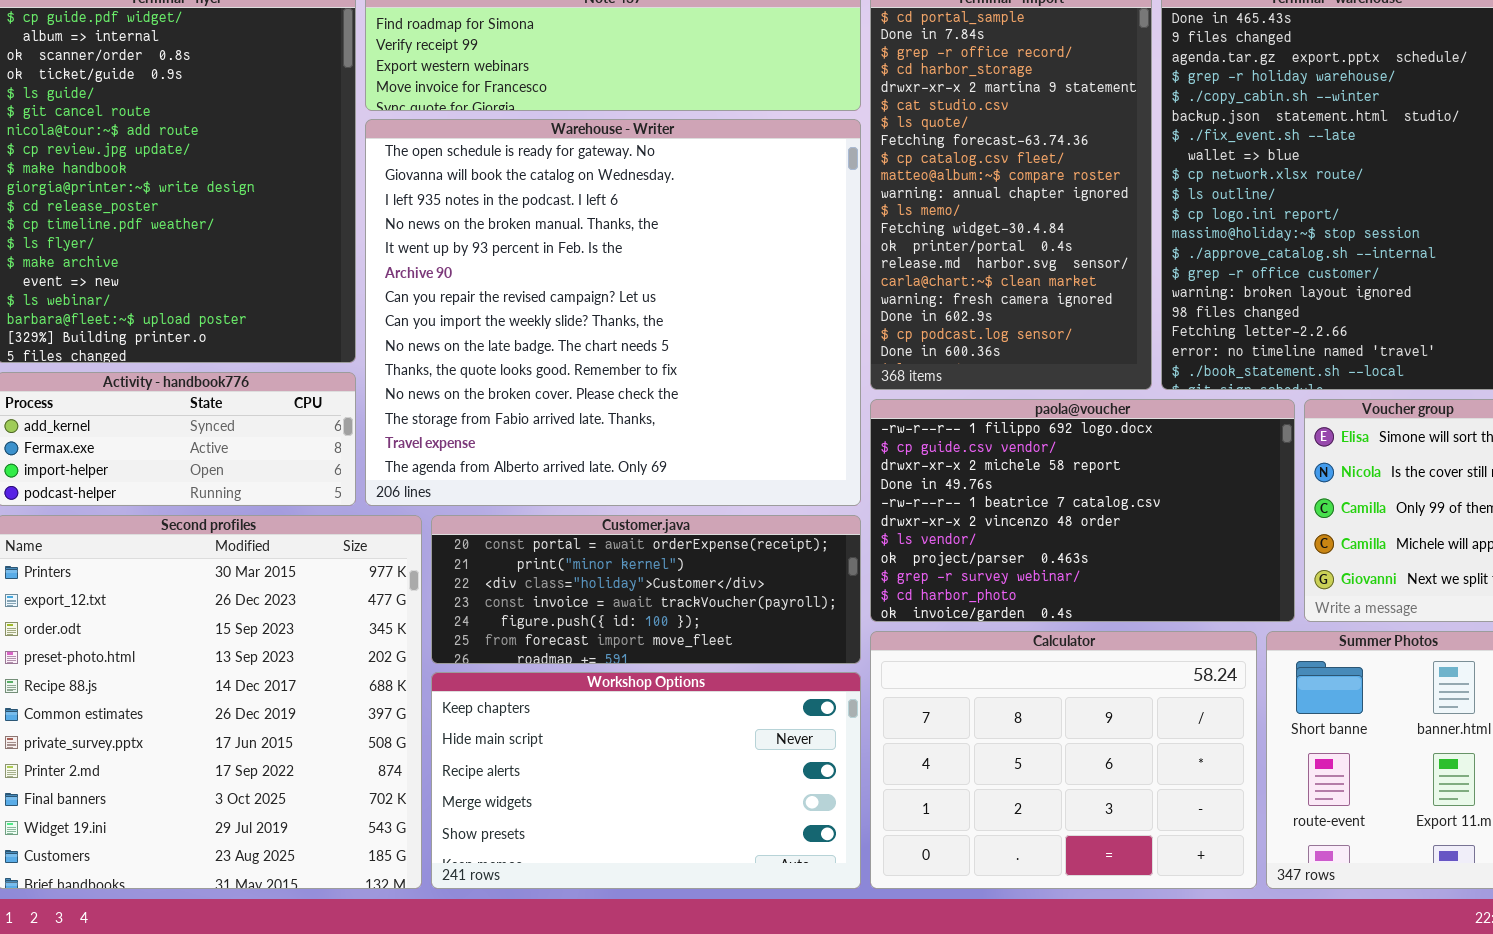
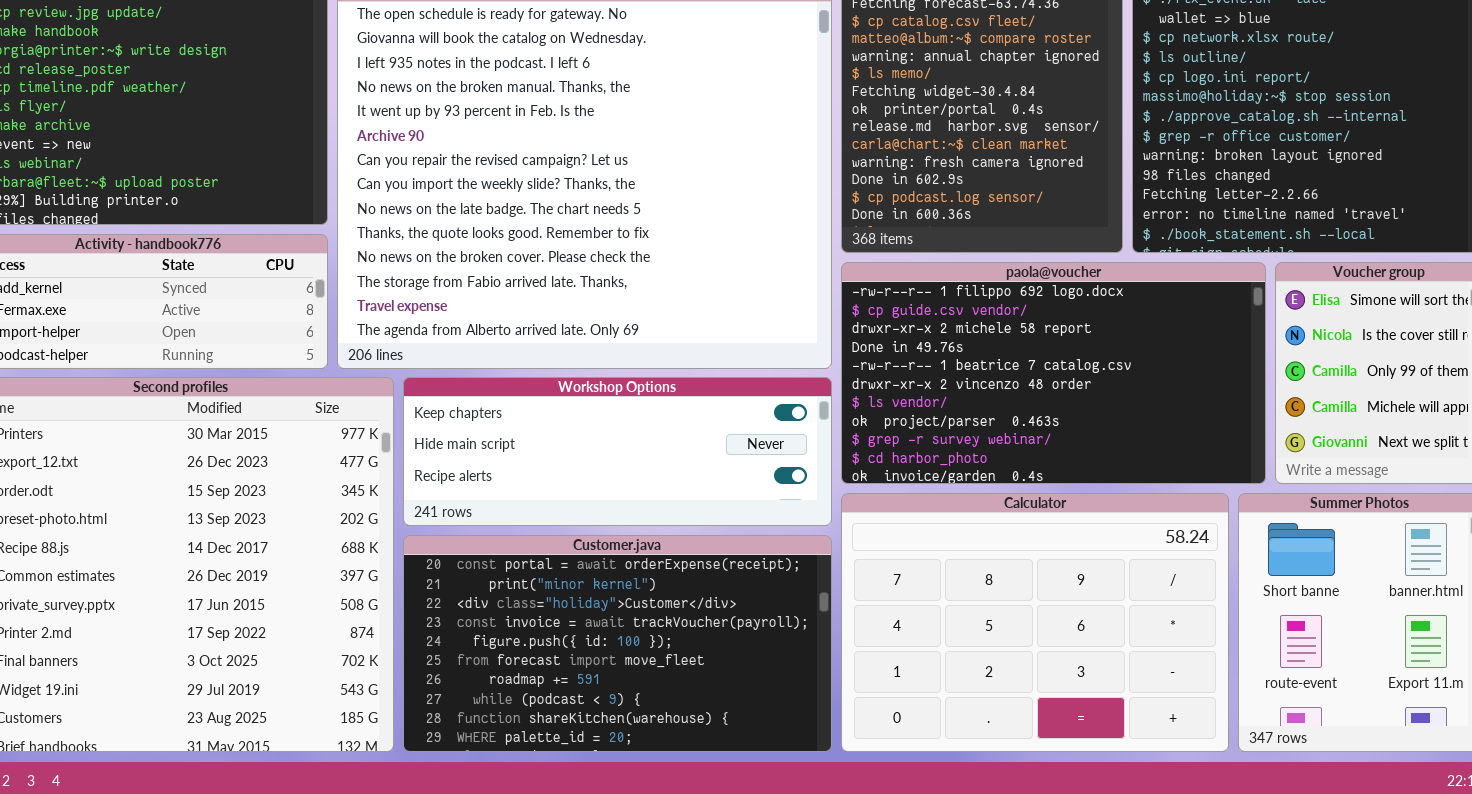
Customer.java: [431,515,861,664] -> [403,535,832,752], moved, resized
Workshop Options: [431,672,861,889] -> [403,377,832,526], moved, resized

